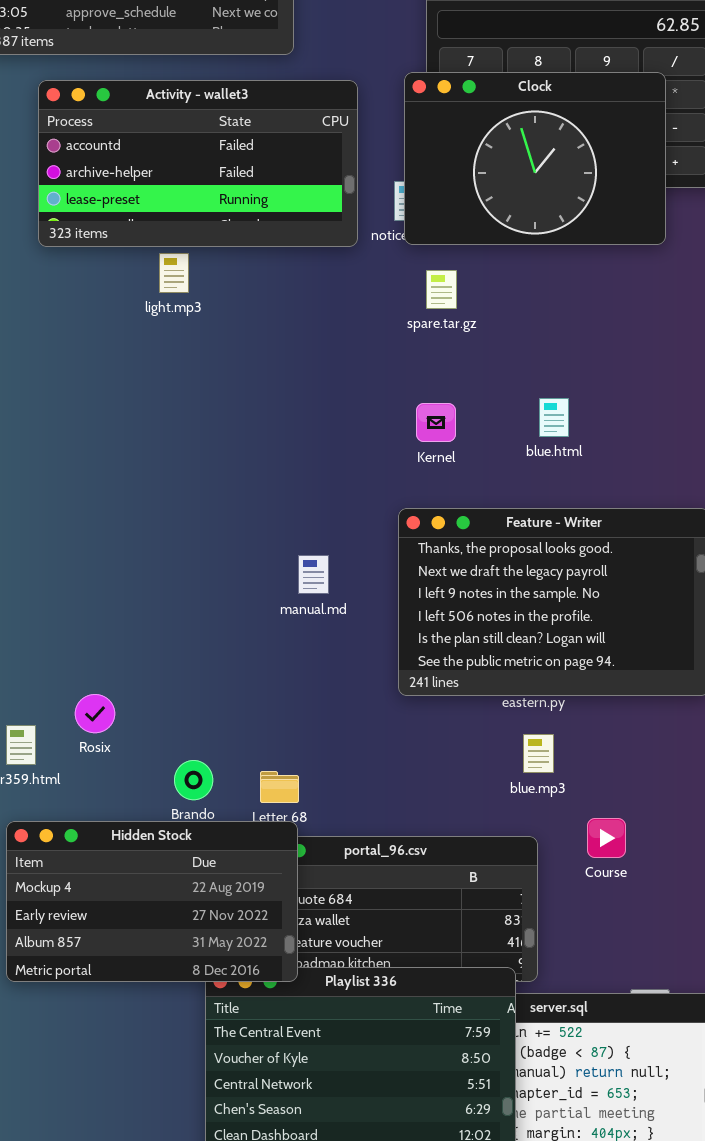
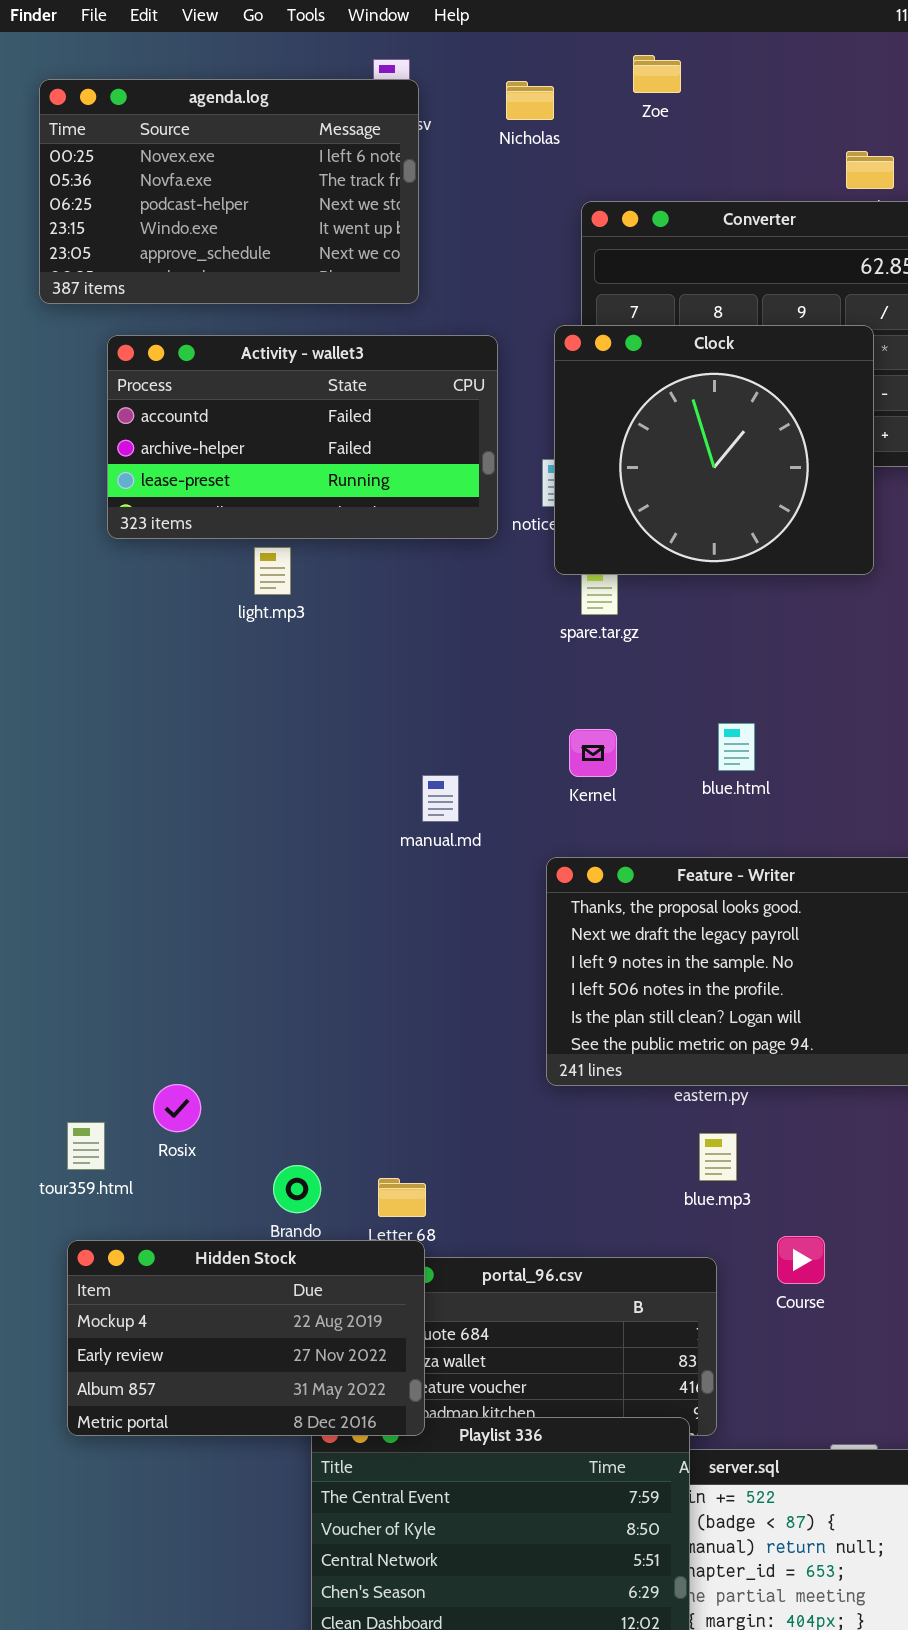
Clock: [404,72,666,245] -> [554,325,874,575], resized
manual.md: [298,555,329,594] -> [422,775,459,822], moved

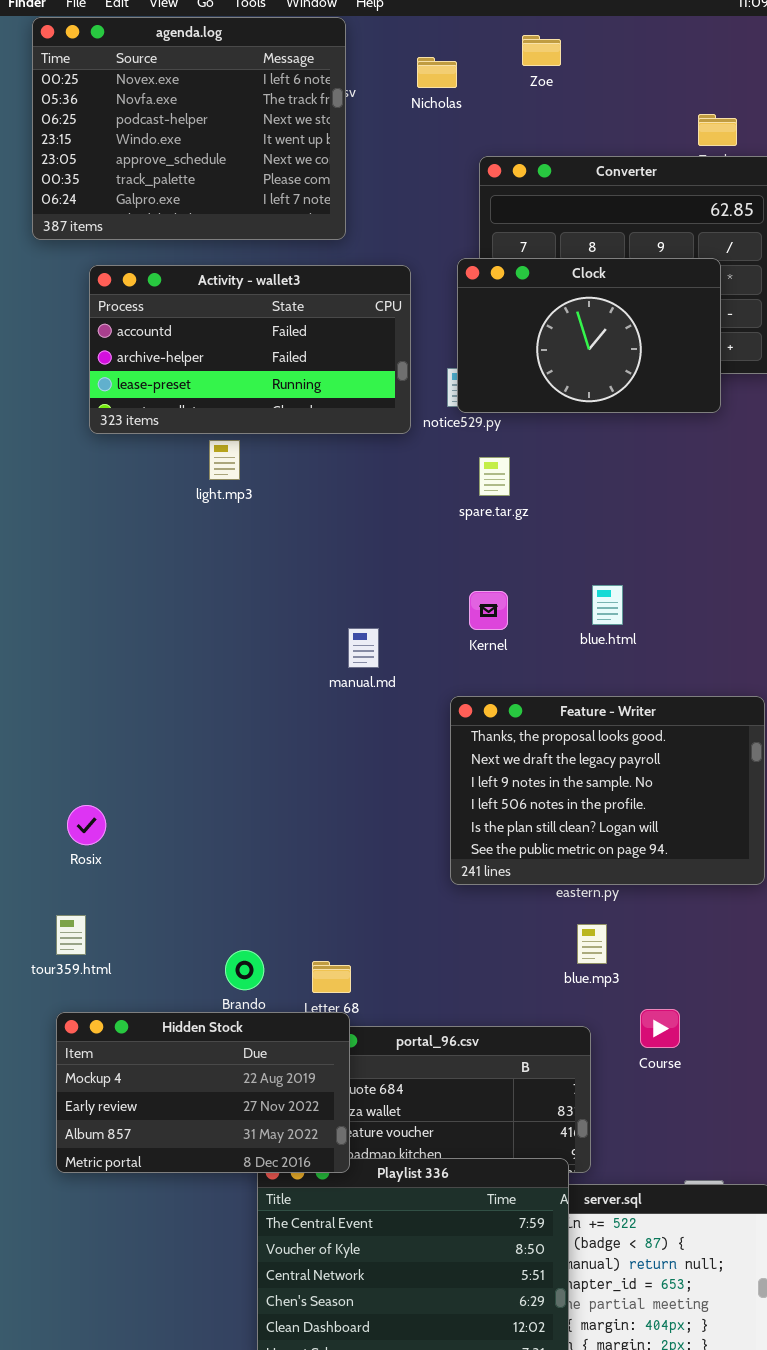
agenda.log: [39,79,419,304] -> [32,17,346,240], resized
Clock: [554,325,874,575] -> [457,258,721,413], resized
Rosix: [153,1084,201,1132] -> [67,805,106,845], moved

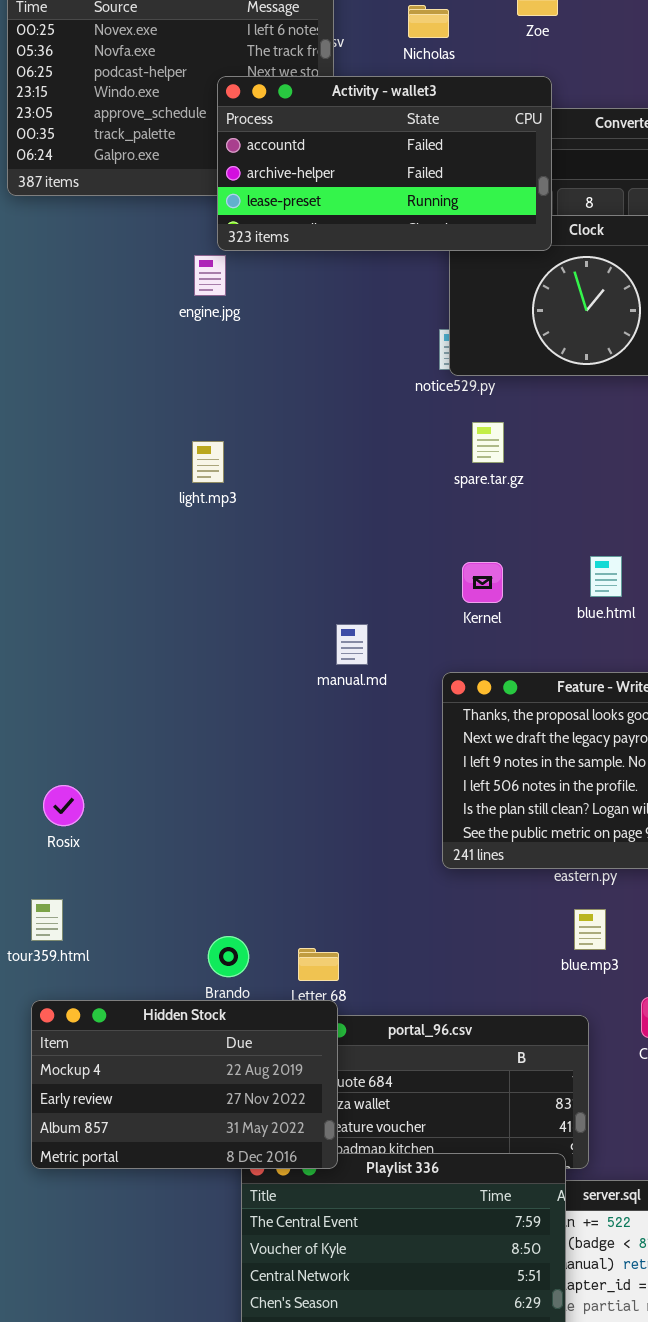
Activity - wallet3: [89,265,411,434] -> [217,76,552,251], moved
light.mp3: [209,440,240,480] -> [192,441,224,483], moved
manual.md: [348,628,379,668] -> [336,624,368,665], moved

